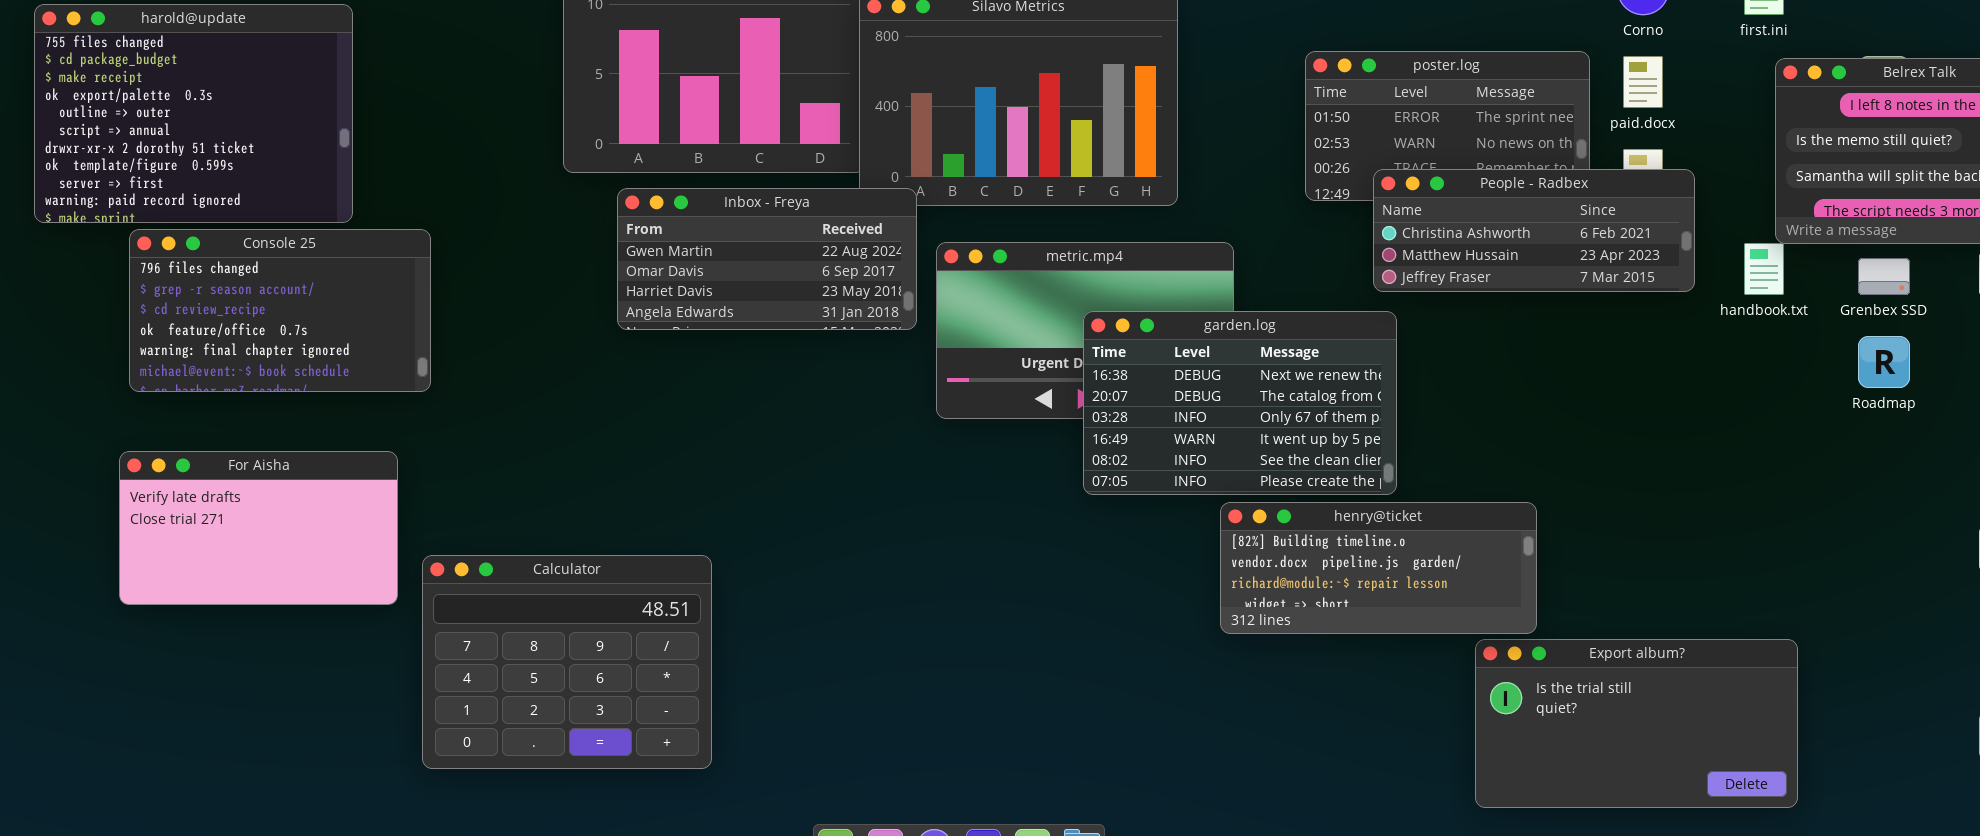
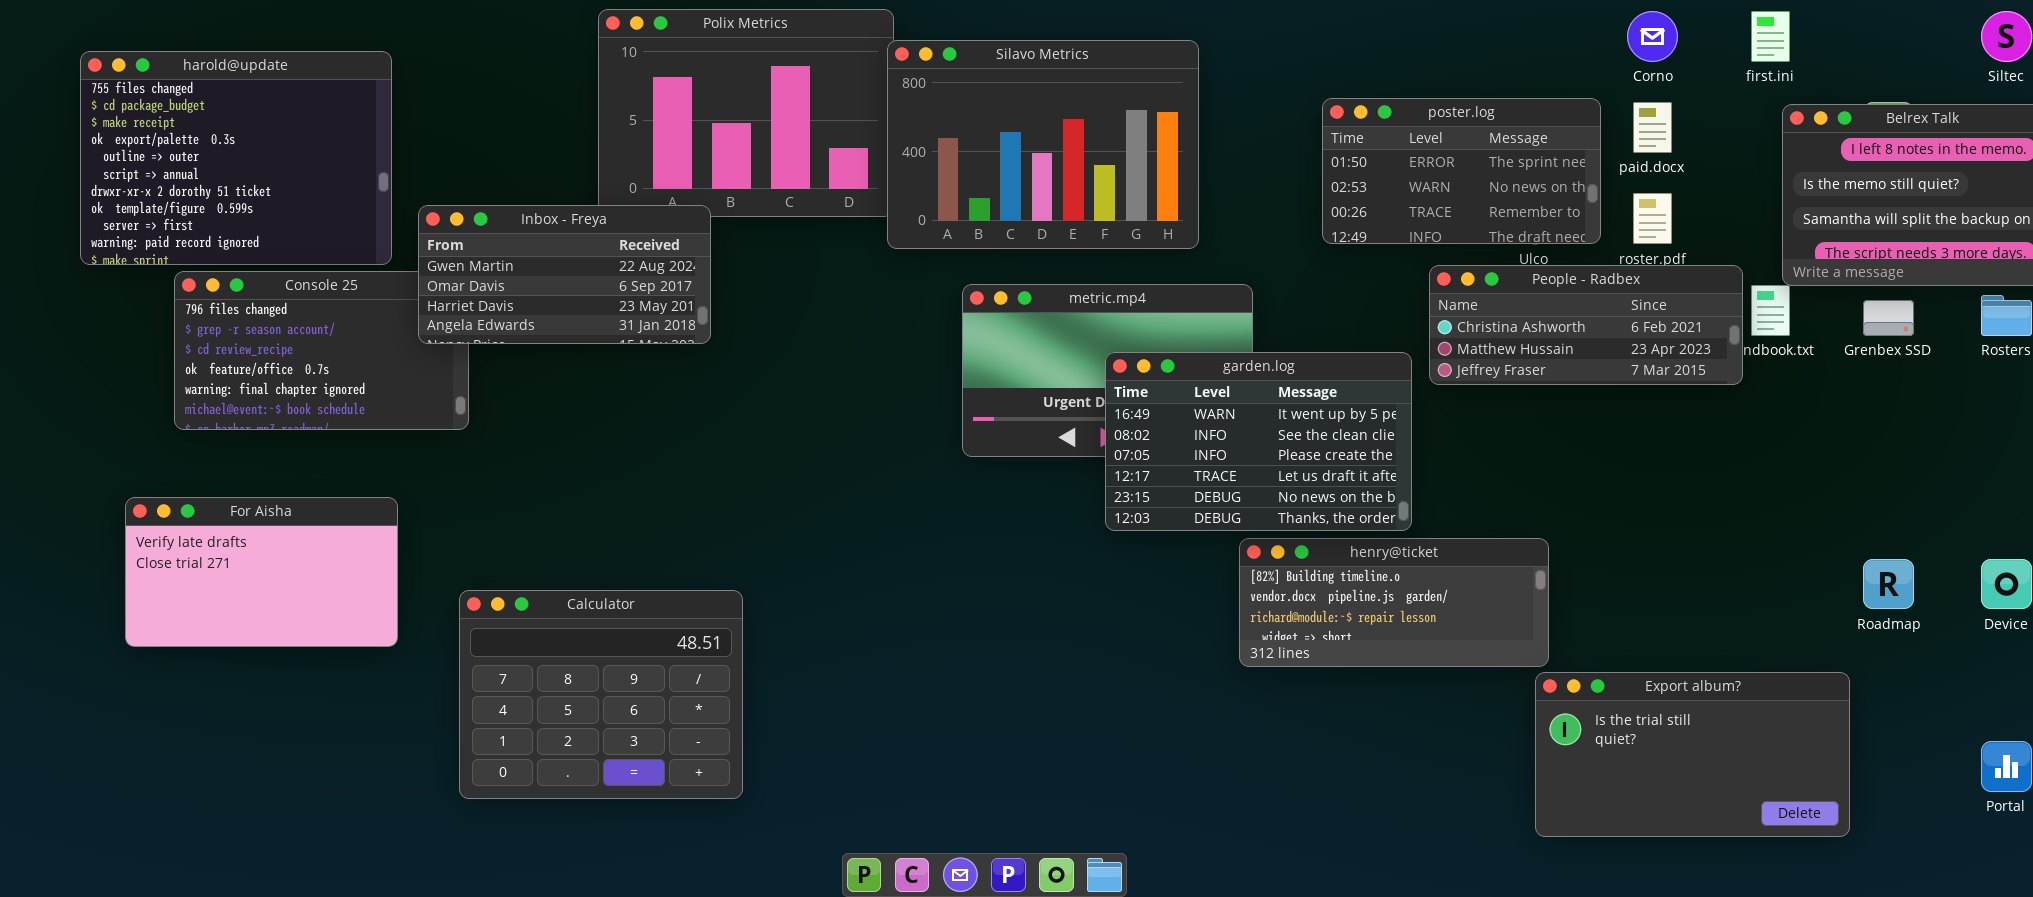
People - Radbex: [1373,169,1695,292] -> [1429,265,1743,385], moved
Inbox - Freya: [617,188,917,330] -> [418,205,711,344], moved
garden.log: [1083,311,1397,495] -> [1105,352,1412,531], scrolled down 3 rows
Roadmap: [1858,336,1910,388] -> [1863,559,1914,609], moved
For Aisha: [119,451,398,605] -> [125,497,398,647], moved
Export album?: [1475,639,1798,808] -> [1535,672,1850,837], moved

